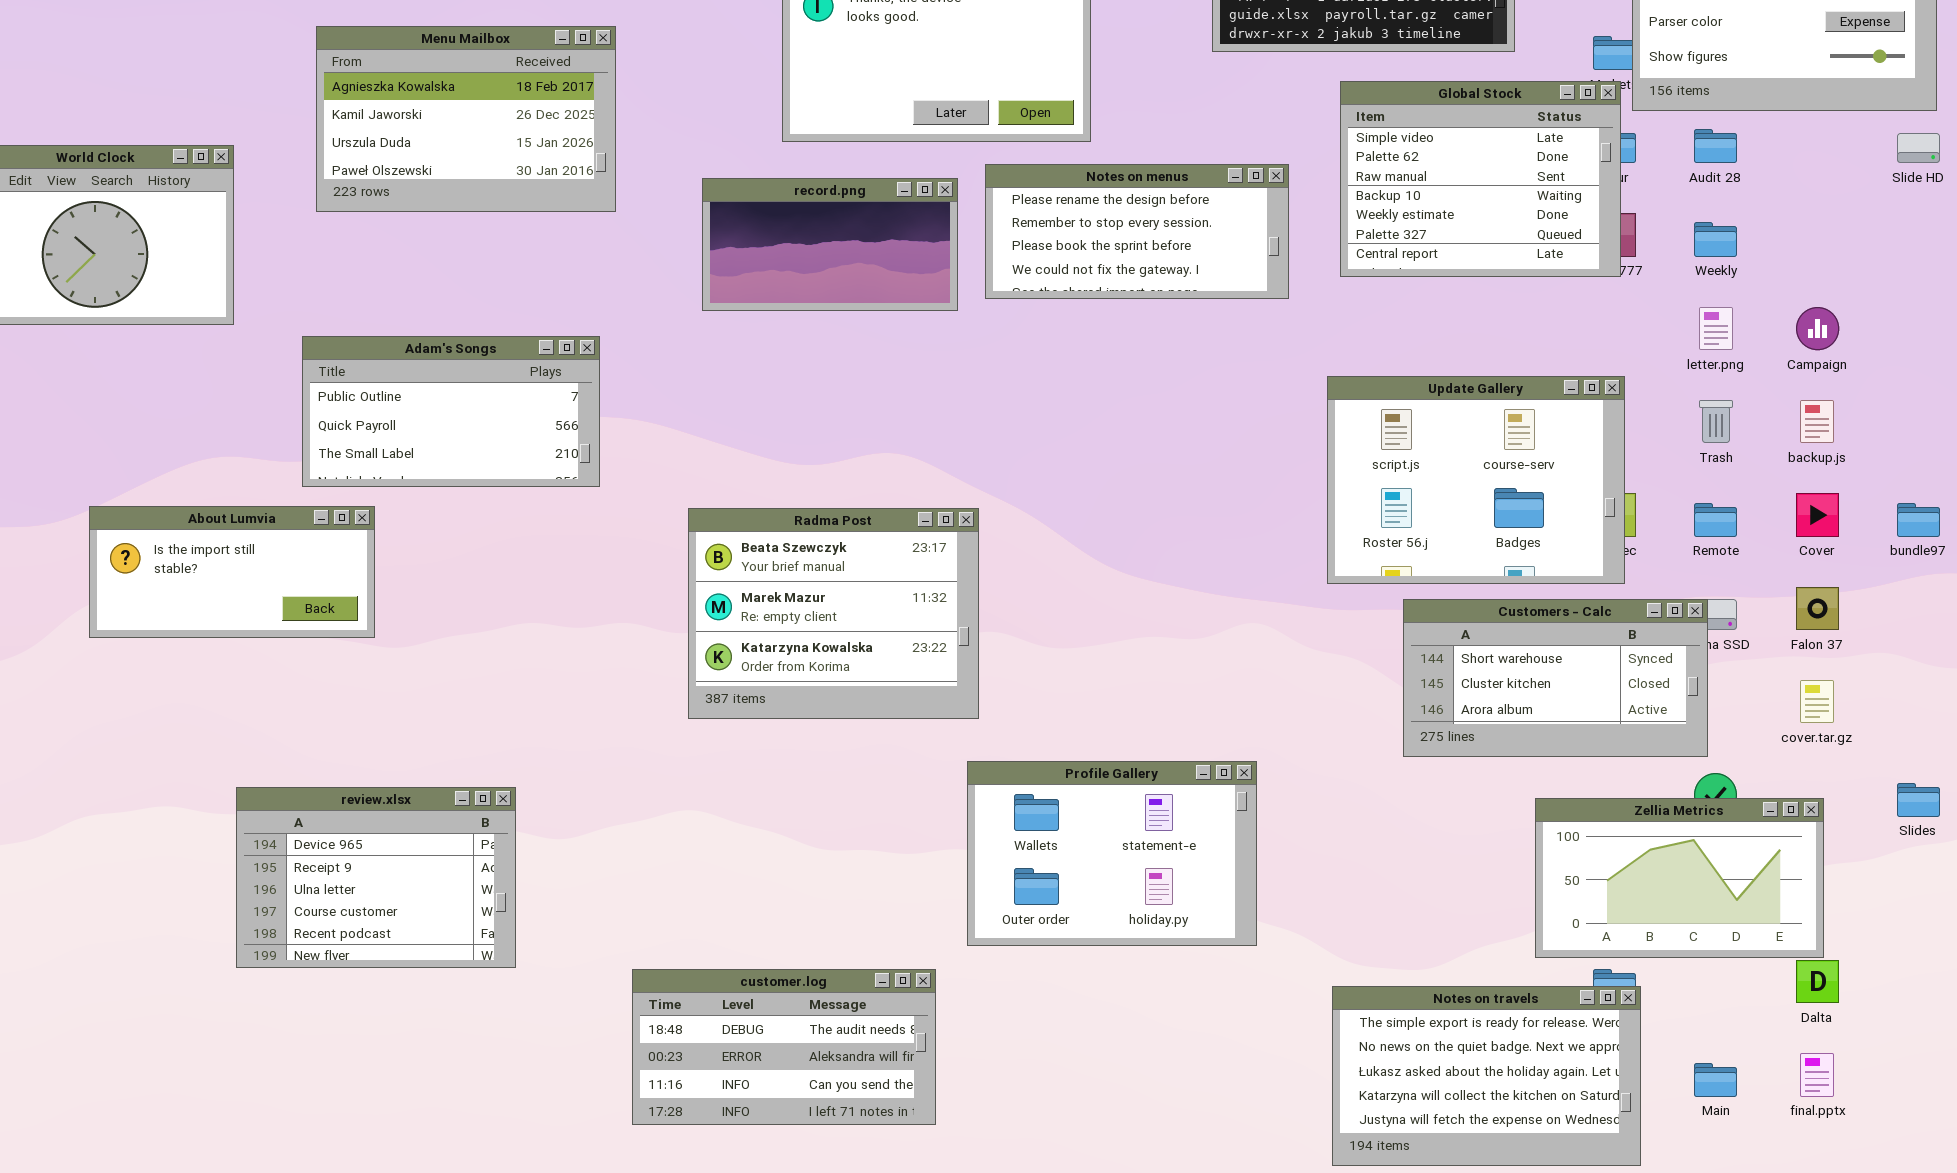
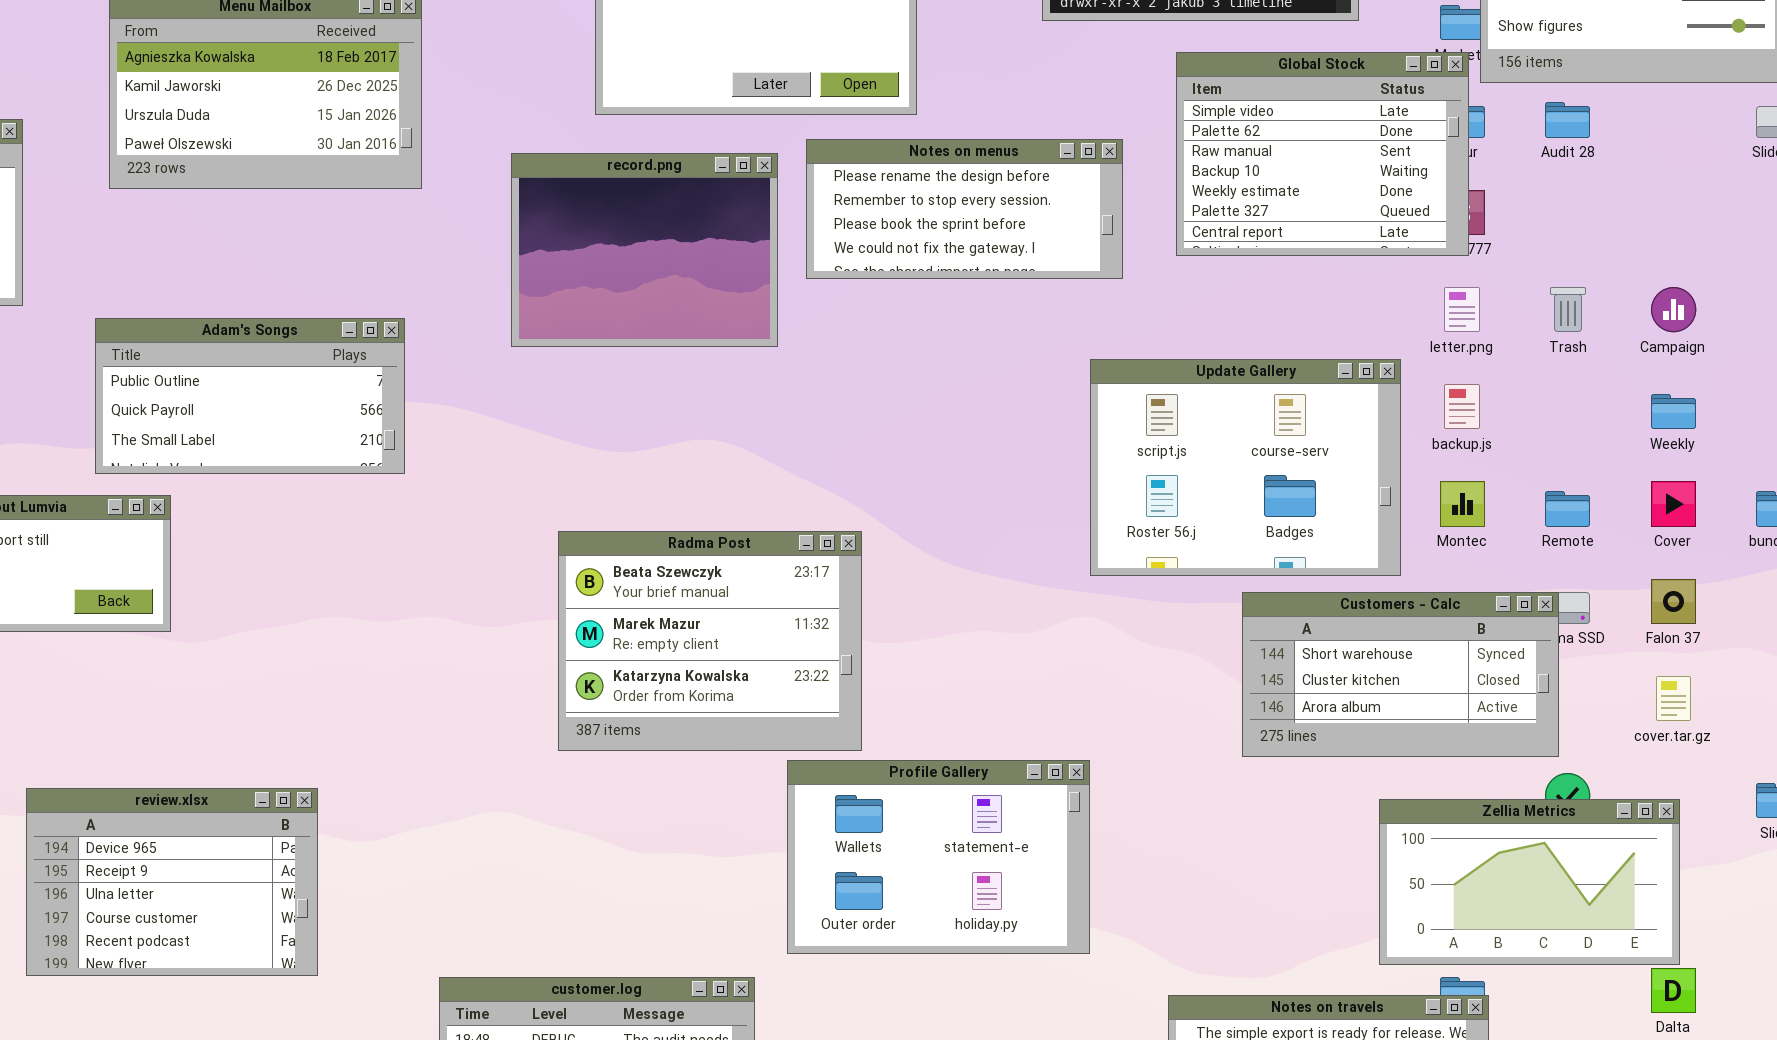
record.png: [702,178,958,311] -> [511,153,778,347], resized
Weekly: [1694,222,1737,257] -> [1651,394,1696,429], moved
letter.png: [1699,307,1733,350] -> [1444,287,1480,332], moved
Update Gallery: [1327,376,1625,584] -> [1090,359,1401,576], moved
Trash: [1699,400,1733,443] -> [1550,287,1586,332], moved
backup.js: [1800,400,1834,443] -> [1444,384,1480,429], moved
Radma Post: [688,508,979,719] -> [558,531,862,751], moved

